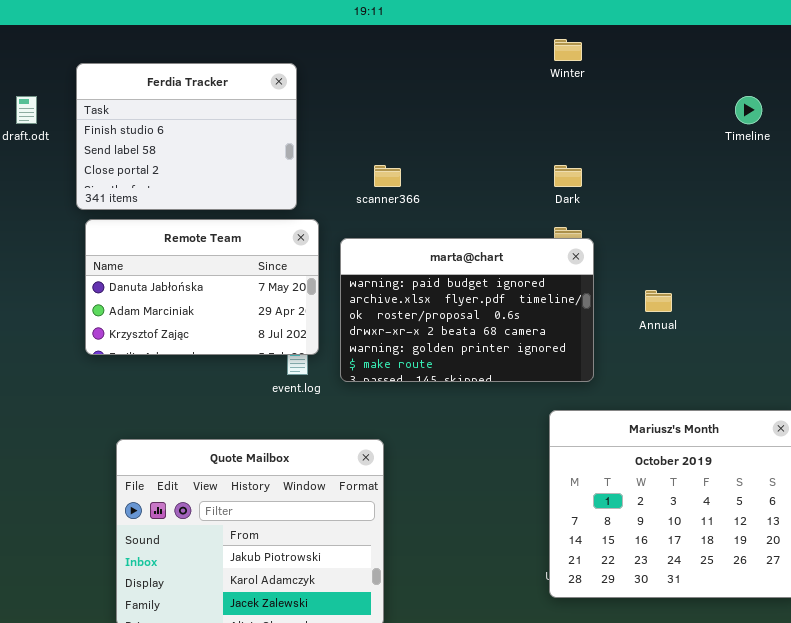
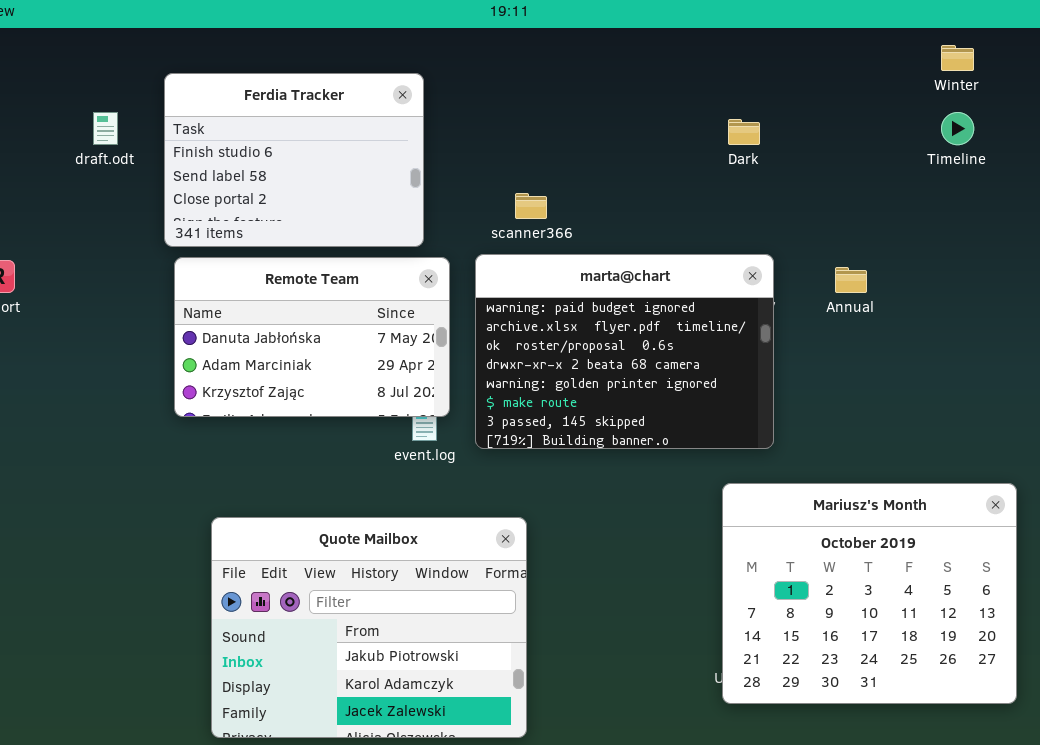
Winter: [554,39,582,61] -> [941,45,974,71], moved
Dark: [554,165,582,187] -> [728,119,760,145], moved
marta@chart: [340,238,594,382] -> [475,254,774,449], resized
Annual: [645,290,672,312] -> [835,267,867,293], moved

